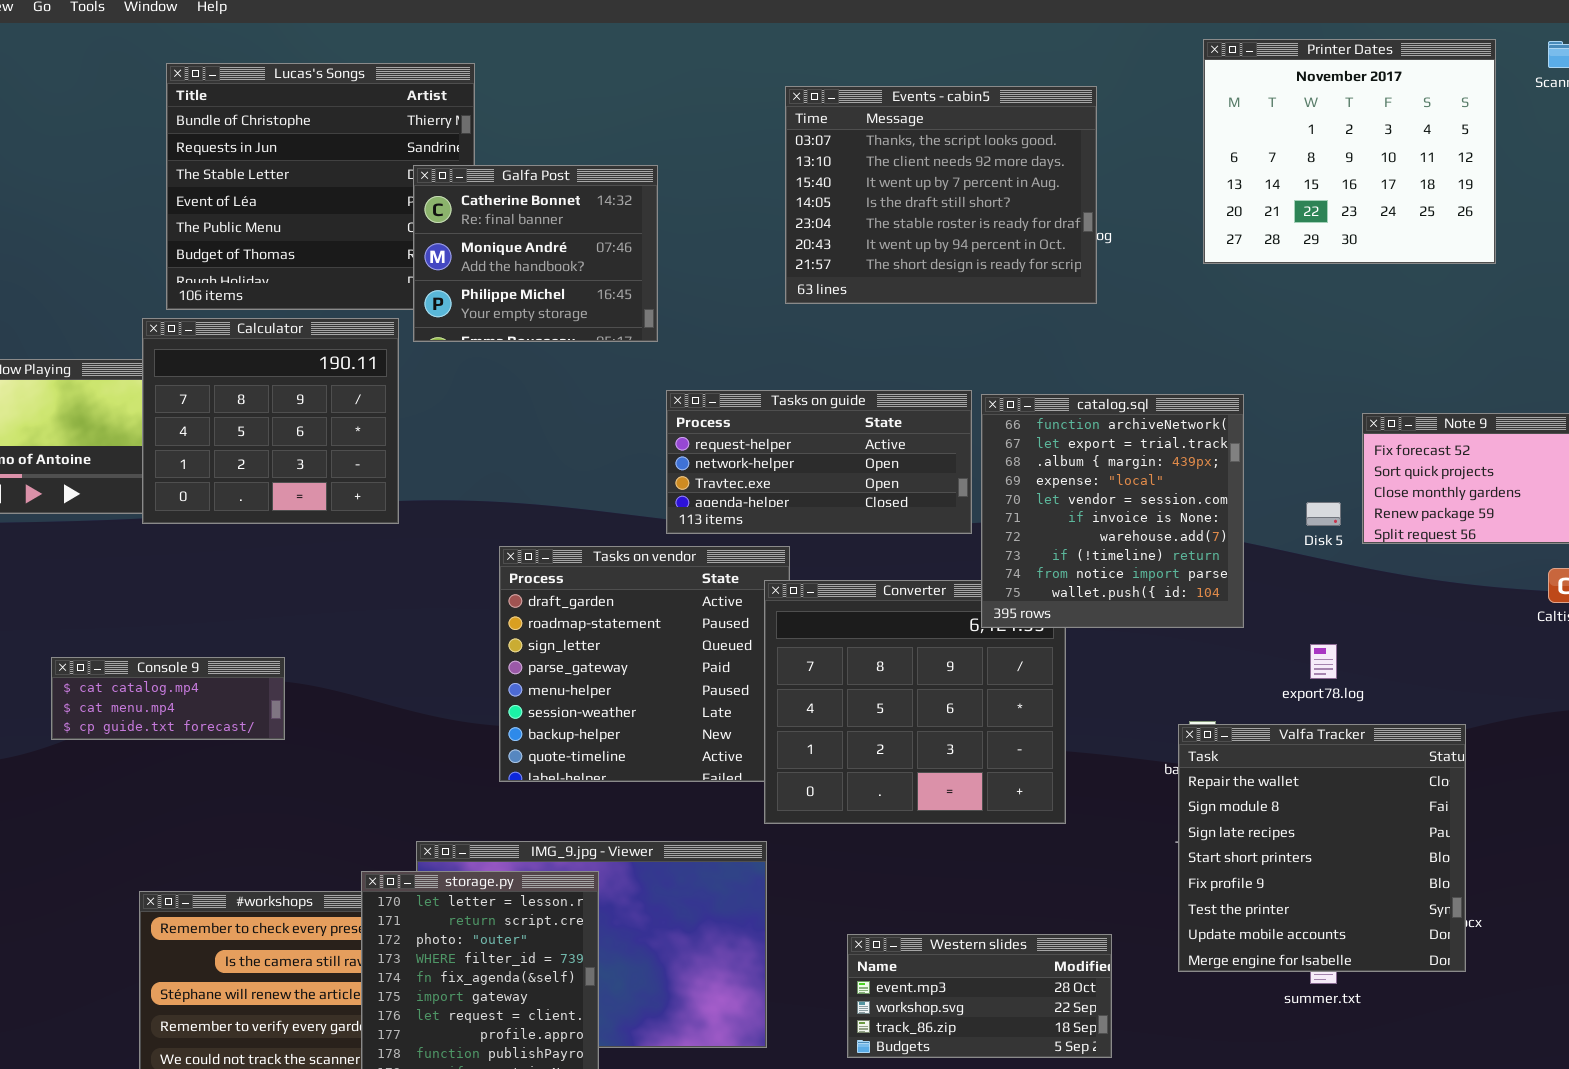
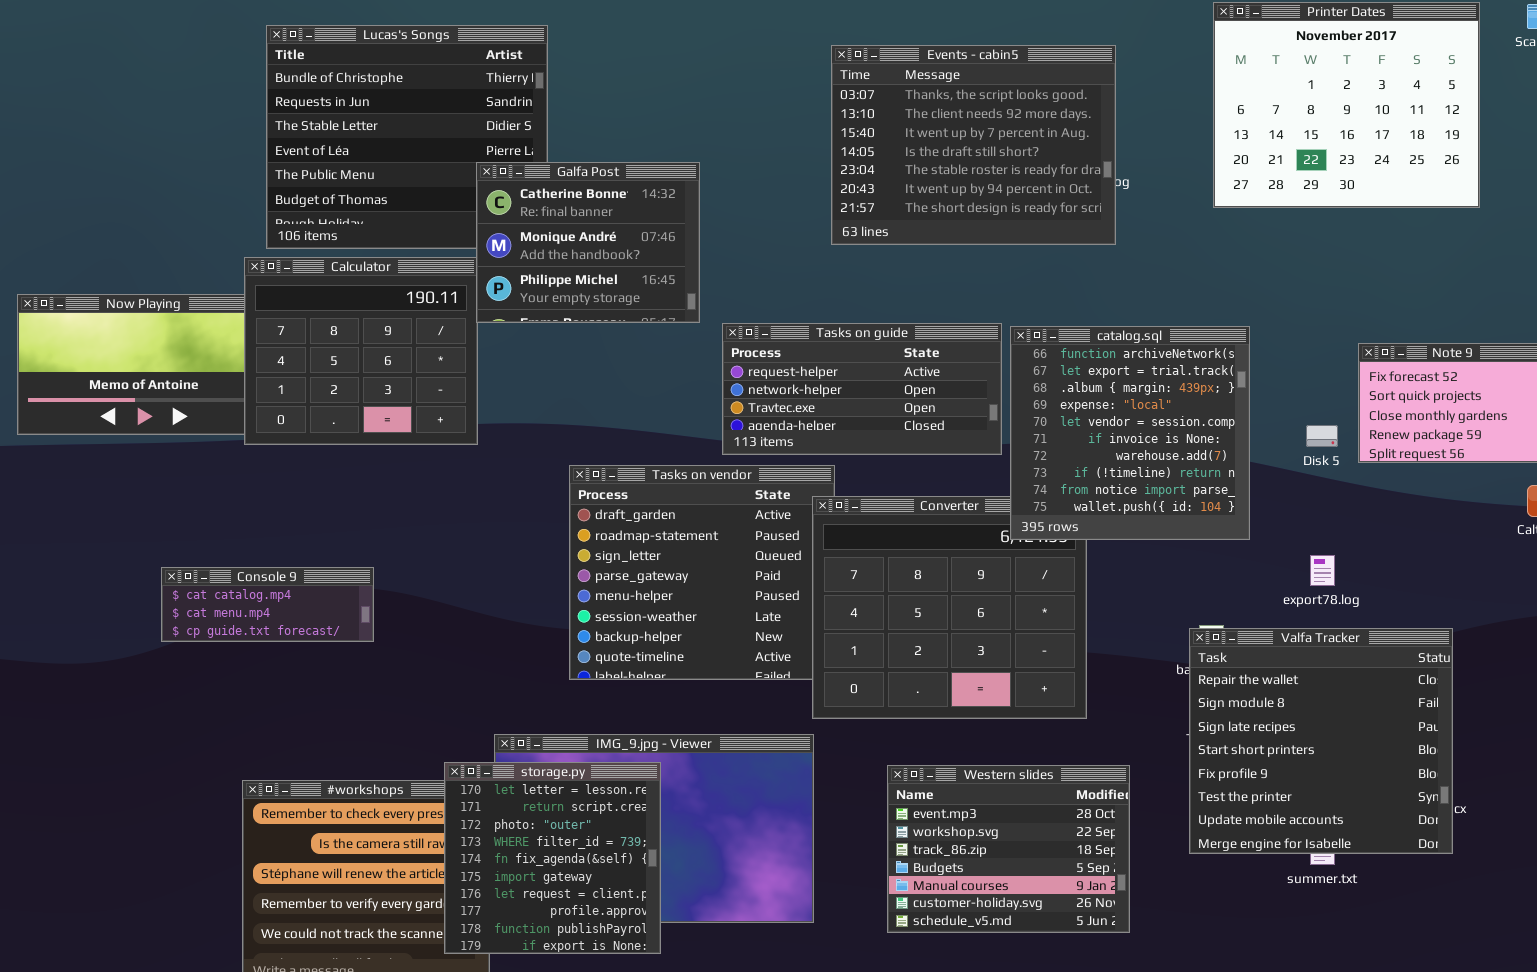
Galfa Post: [413,165,658,342] -> [476,162,700,323], moved
Western slides: [847,934,1112,1058] -> [887,765,1130,933], resized

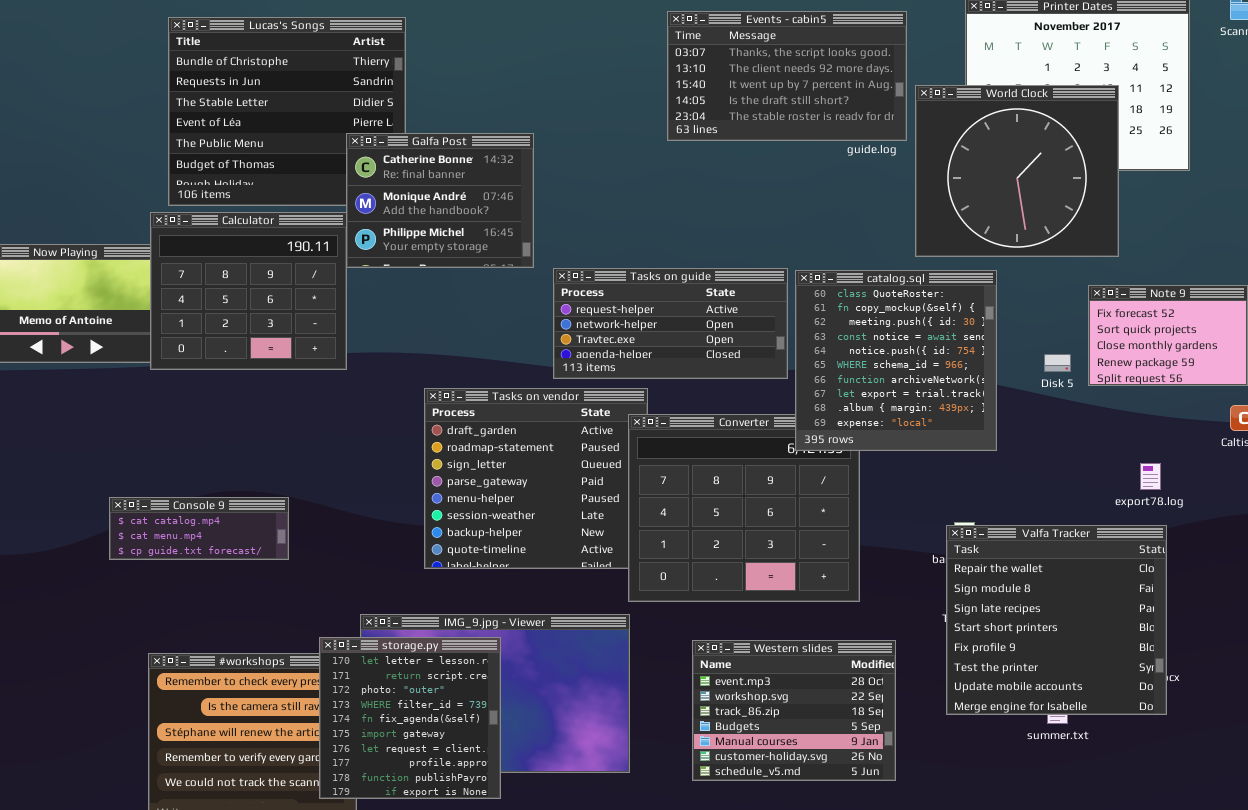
Events - cabin5: [831,45,1116,245] -> [667,11,907,141], moved, resized
World Clock: none -> [915,85,1119,257], opened
catalog.sql: [1010,326,1250,540] -> [795,270,997,451], scrolled up 6 rows
export78.log: [1310,555,1335,586] -> [1140,463,1161,490], moved
Console 9: [161,567,374,642] -> [109,497,289,560], moved

